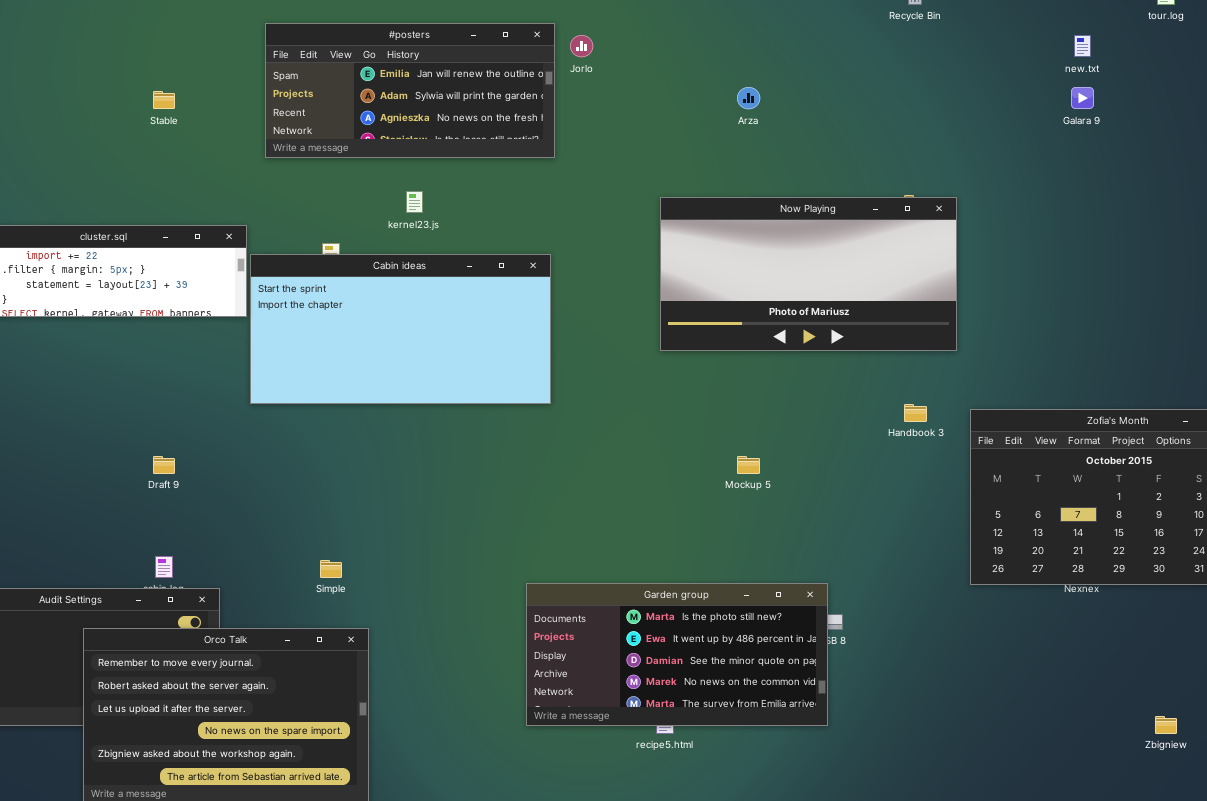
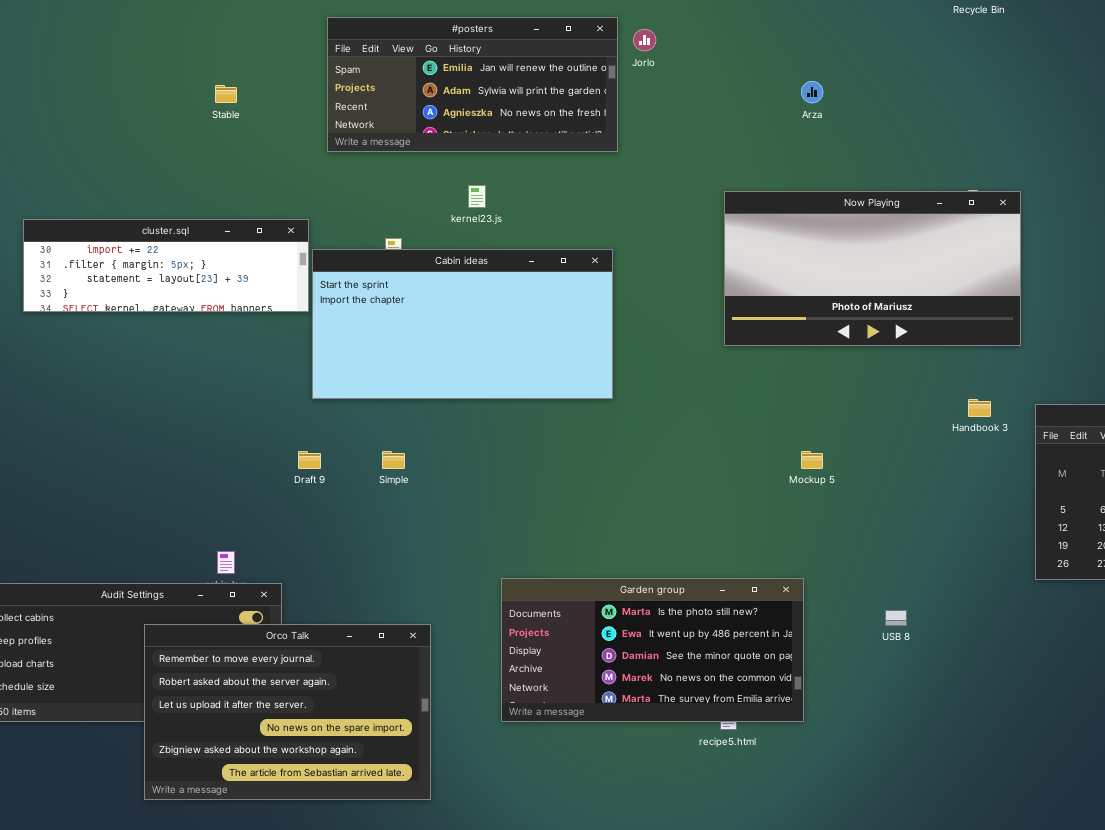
Draft 9: [153,456,175,474] -> [298,451,321,469], moved
Simple: [320,560,342,578] -> [382,451,405,469], moved
Garden group: [526,583,828,726] -> [501,578,804,722], moved

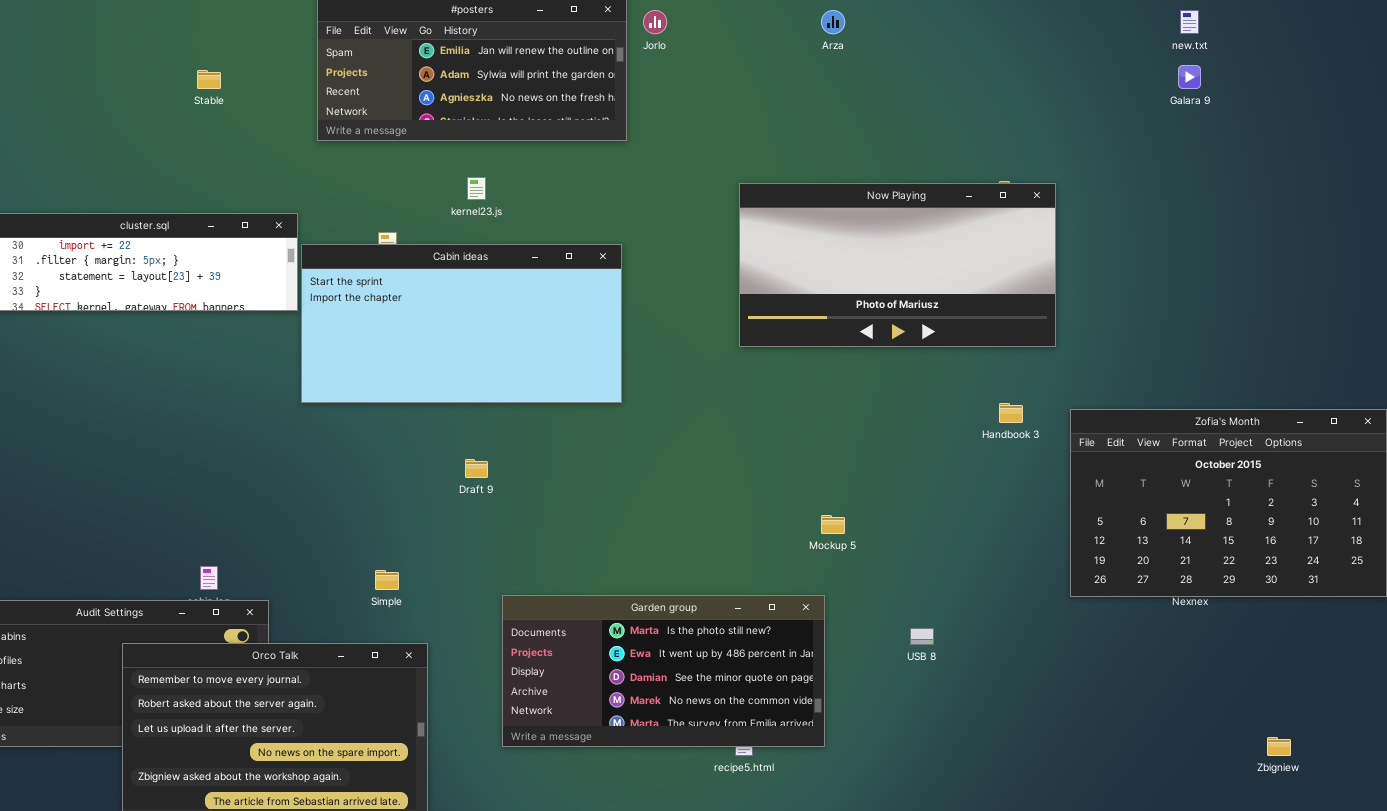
Arza: [801,81,823,103] -> [821,10,845,34], moved
Draft 9: [298,451,321,469] -> [465,459,488,478], moved
Simple: [382,451,405,469] -> [375,570,399,590], moved
Mockup 5: [801,451,823,469] -> [821,515,845,534], moved

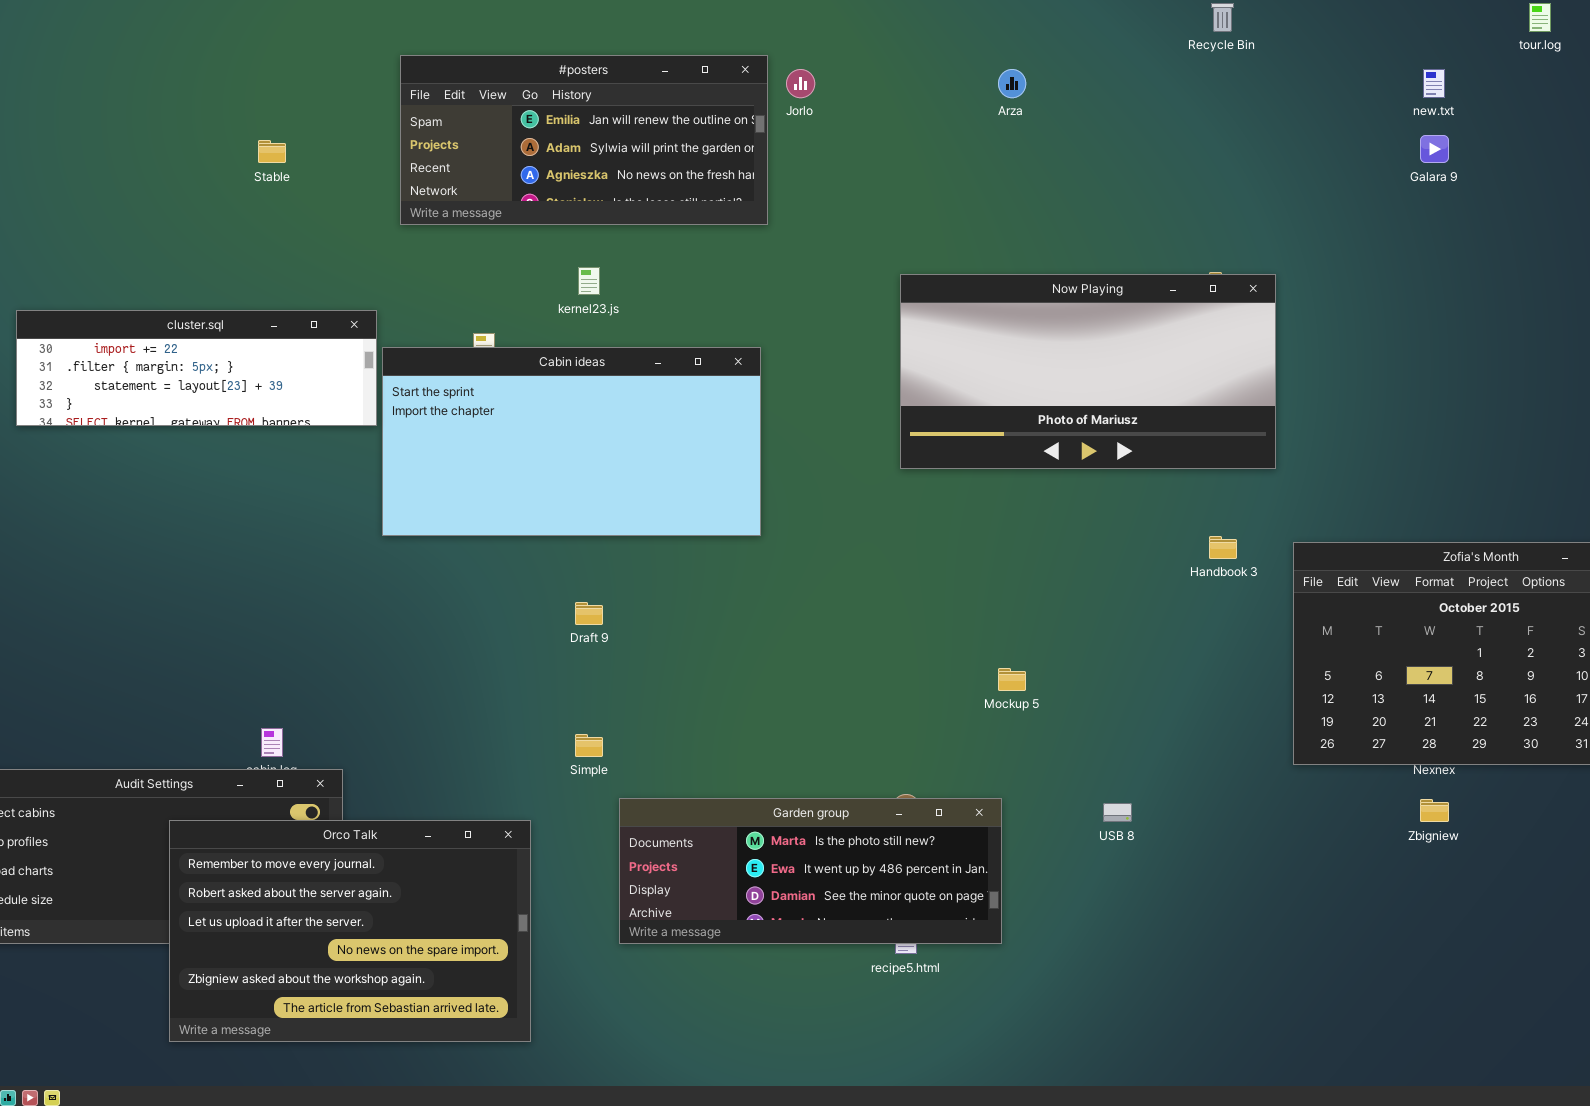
Simple: [375,570,399,590] -> [575,734,603,757], moved
Garden group: [502,595,825,747] -> [619,798,1002,944], resized
Zbigniew: [1267,737,1291,756] -> [1420,799,1449,822], moved

